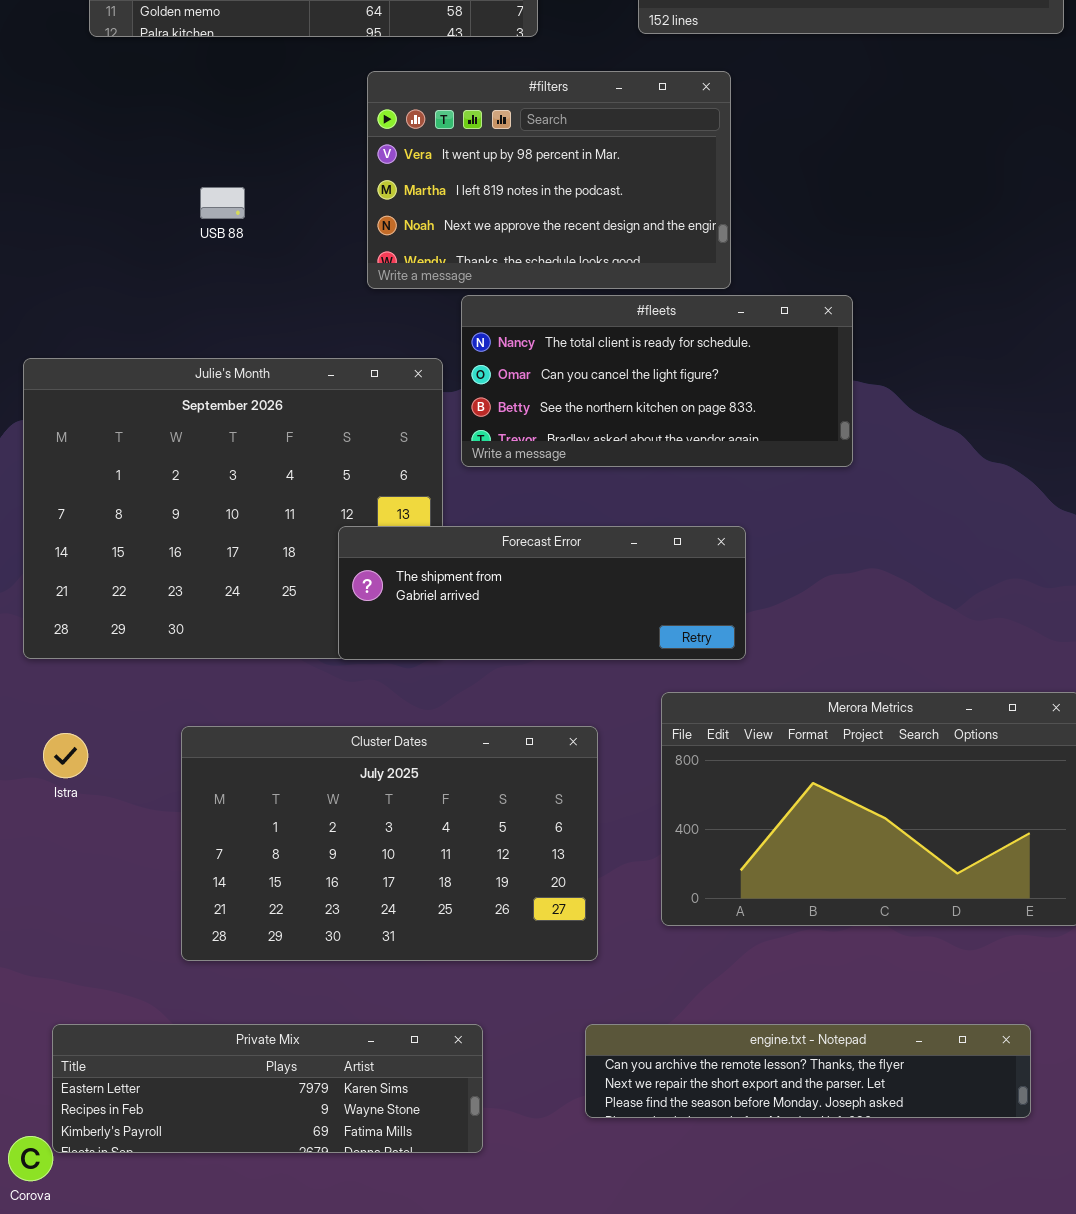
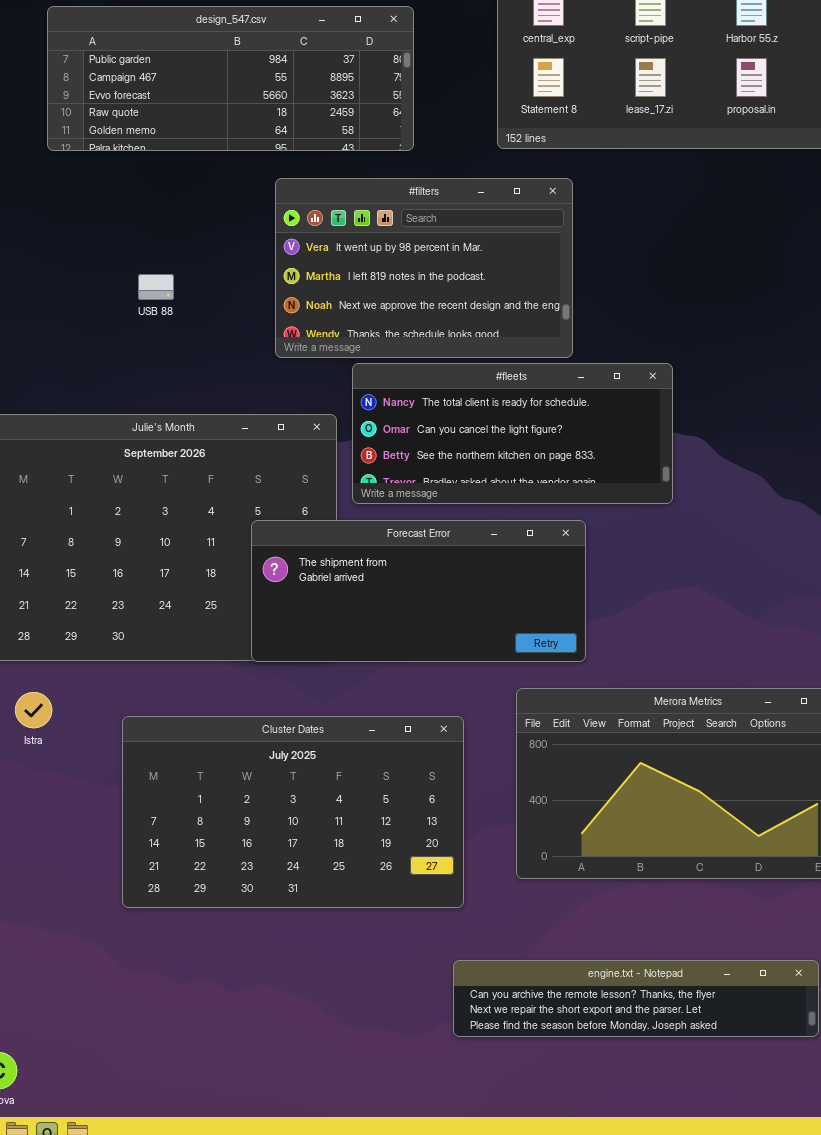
Forecast Error: [338,526,746,660] -> [251,520,586,662], resized
Istra: [43,733,88,778] -> [15,692,52,728], moved
Private Mix: [52,1024,483,1153] -> none, closed

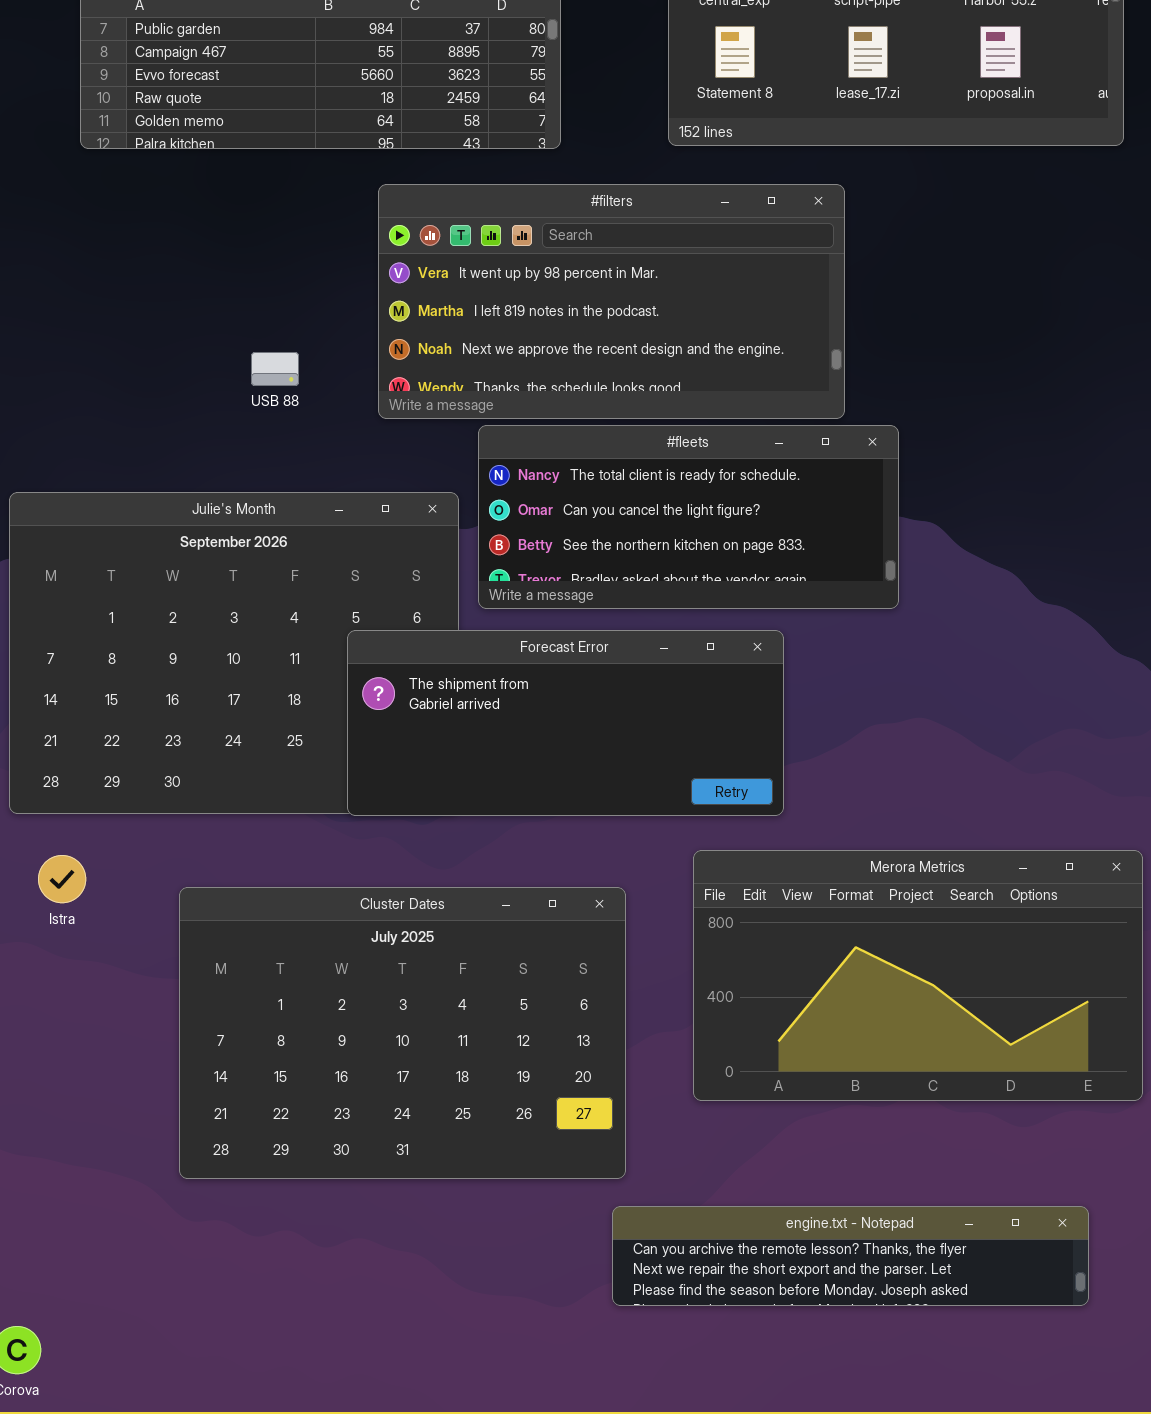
#filters: [275,178,573,358] -> [378,184,845,419], resized
USB 88: [138,274,174,300] -> [251,352,299,386], moved
Cluster Dates: [122,716,464,908] -> [179,887,626,1179], resized

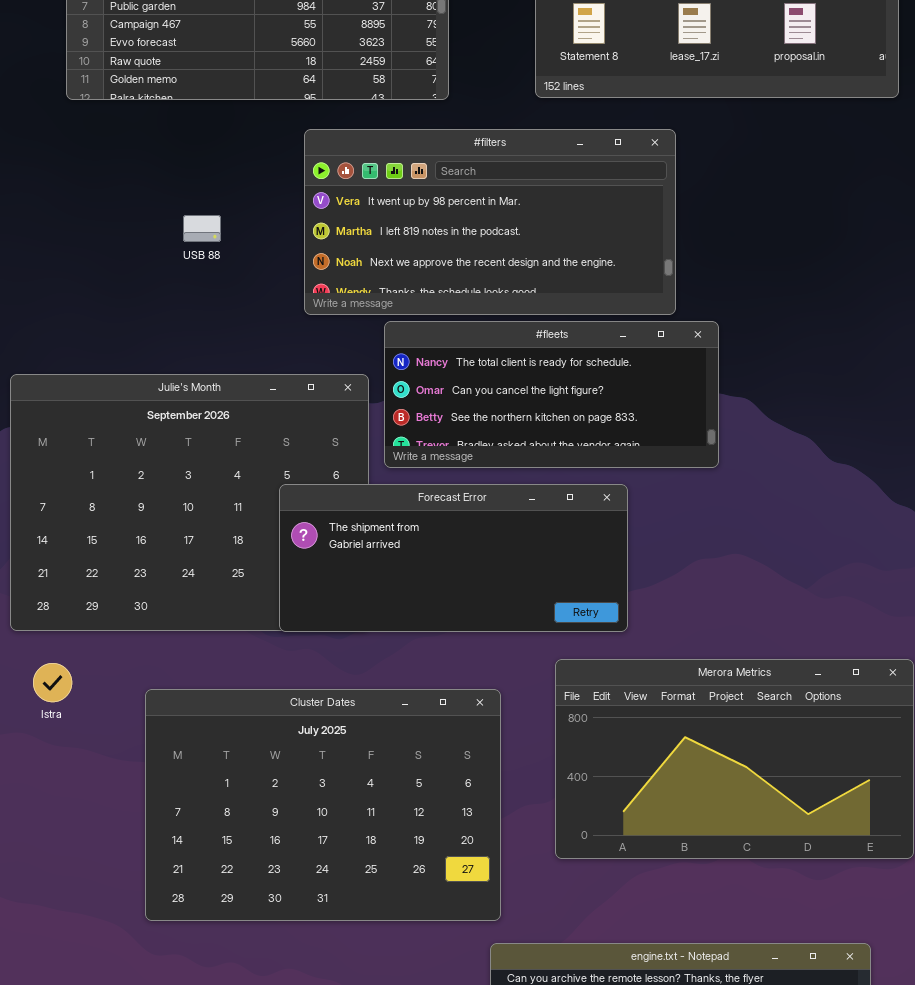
USB 88: [251,352,299,386] -> [183,215,221,242], moved

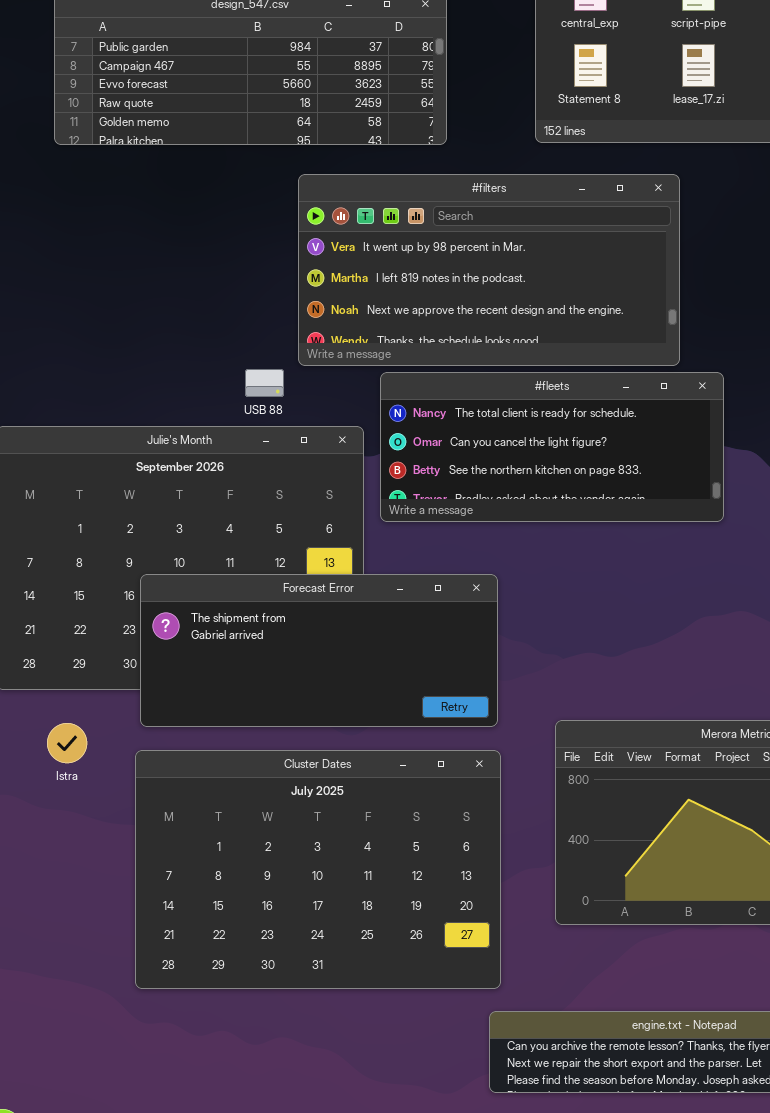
USB 88: [183,215,221,242] -> [245,369,284,397], moved
Forecast Error: [279,484,628,632] -> [140,574,498,727], moved
Istra: [33,663,72,702] -> [47,723,87,763], moved

